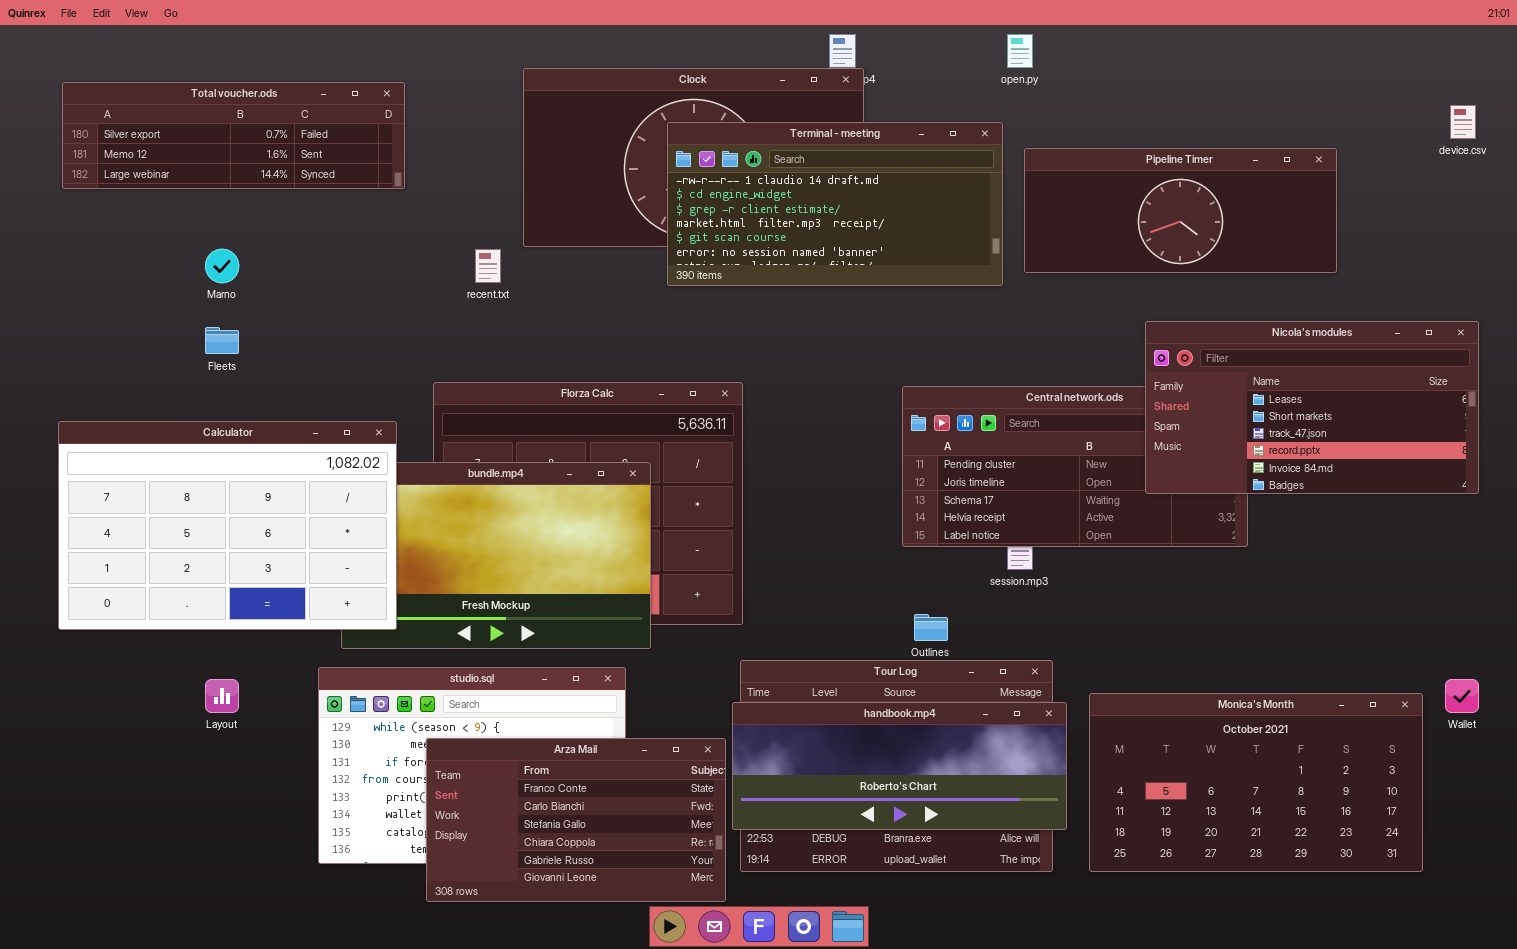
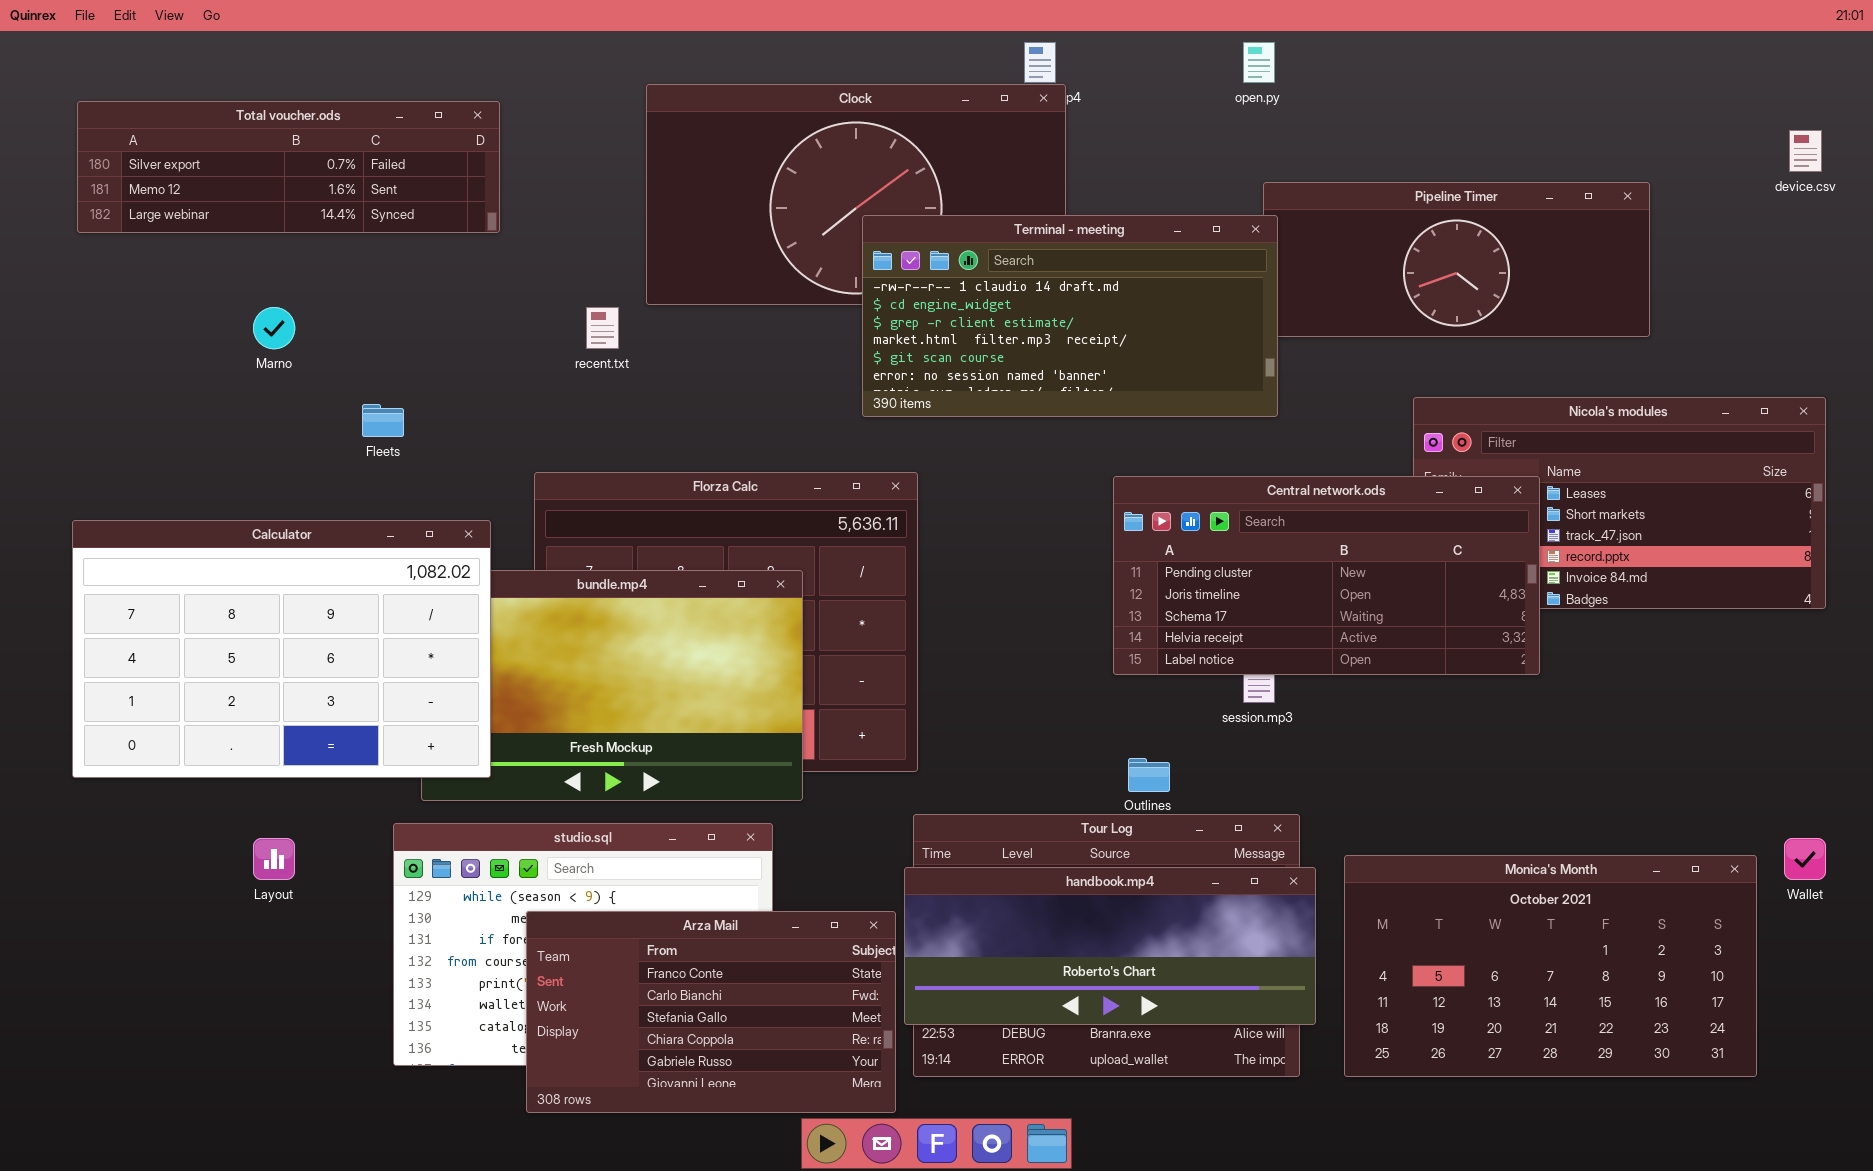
Terminal - meeting: [667,122,1003,286] -> [862,215,1278,417], moved
Fleets: [205,327,239,354] -> [362,404,404,437], moved
Central network.ods: [902,386,1248,547] -> [1113,476,1540,675], raised

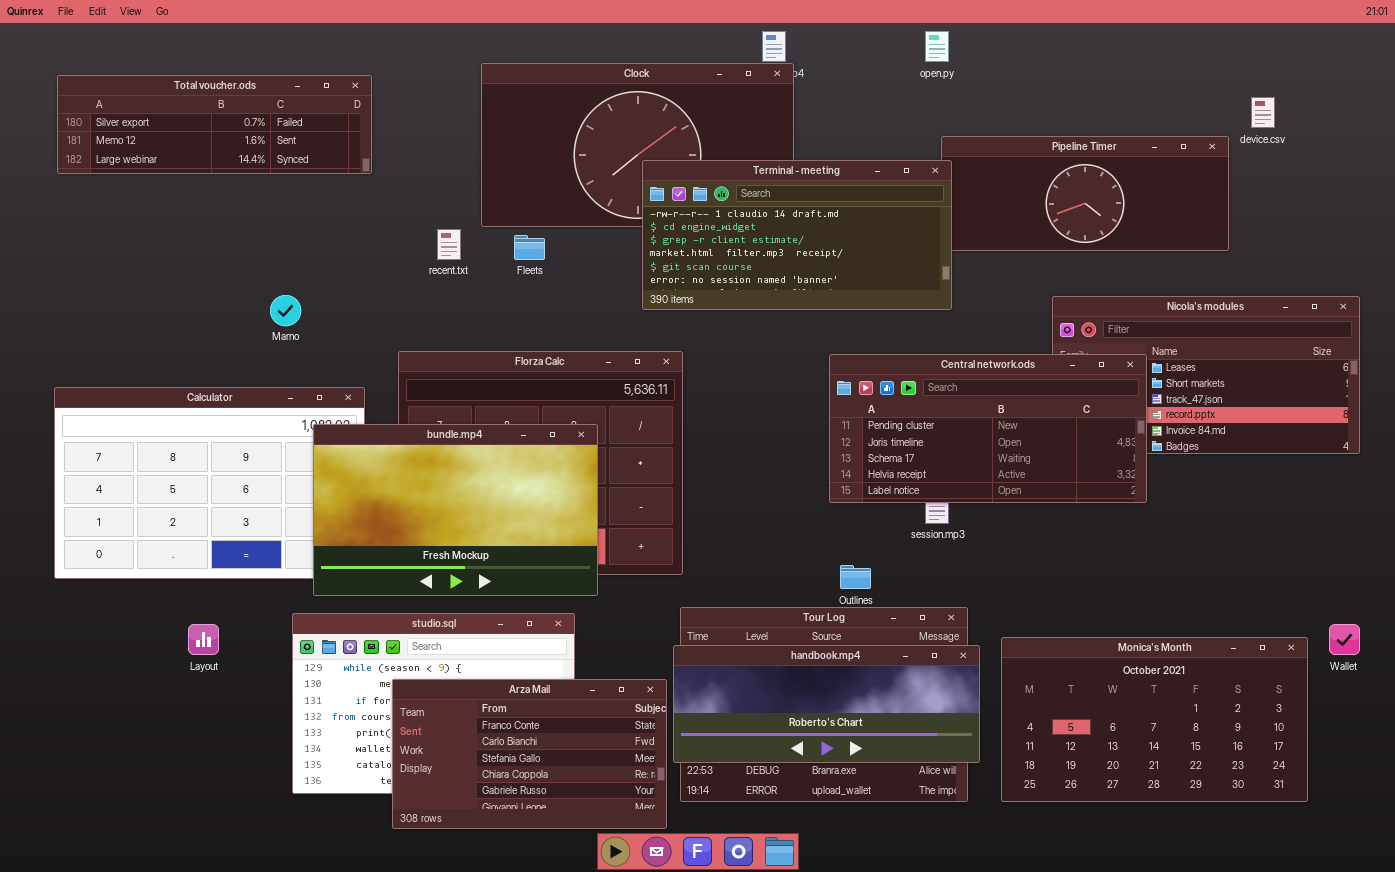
device.csv: [1789,130,1822,172] -> [1251,97,1275,128], moved
Marno: [253,307,295,349] -> [270,295,301,326], moved
Fleets: [362,404,404,437] -> [514,235,545,260], moved
bundle.mp4: [421,570,803,801] -> [313,424,598,596], raised

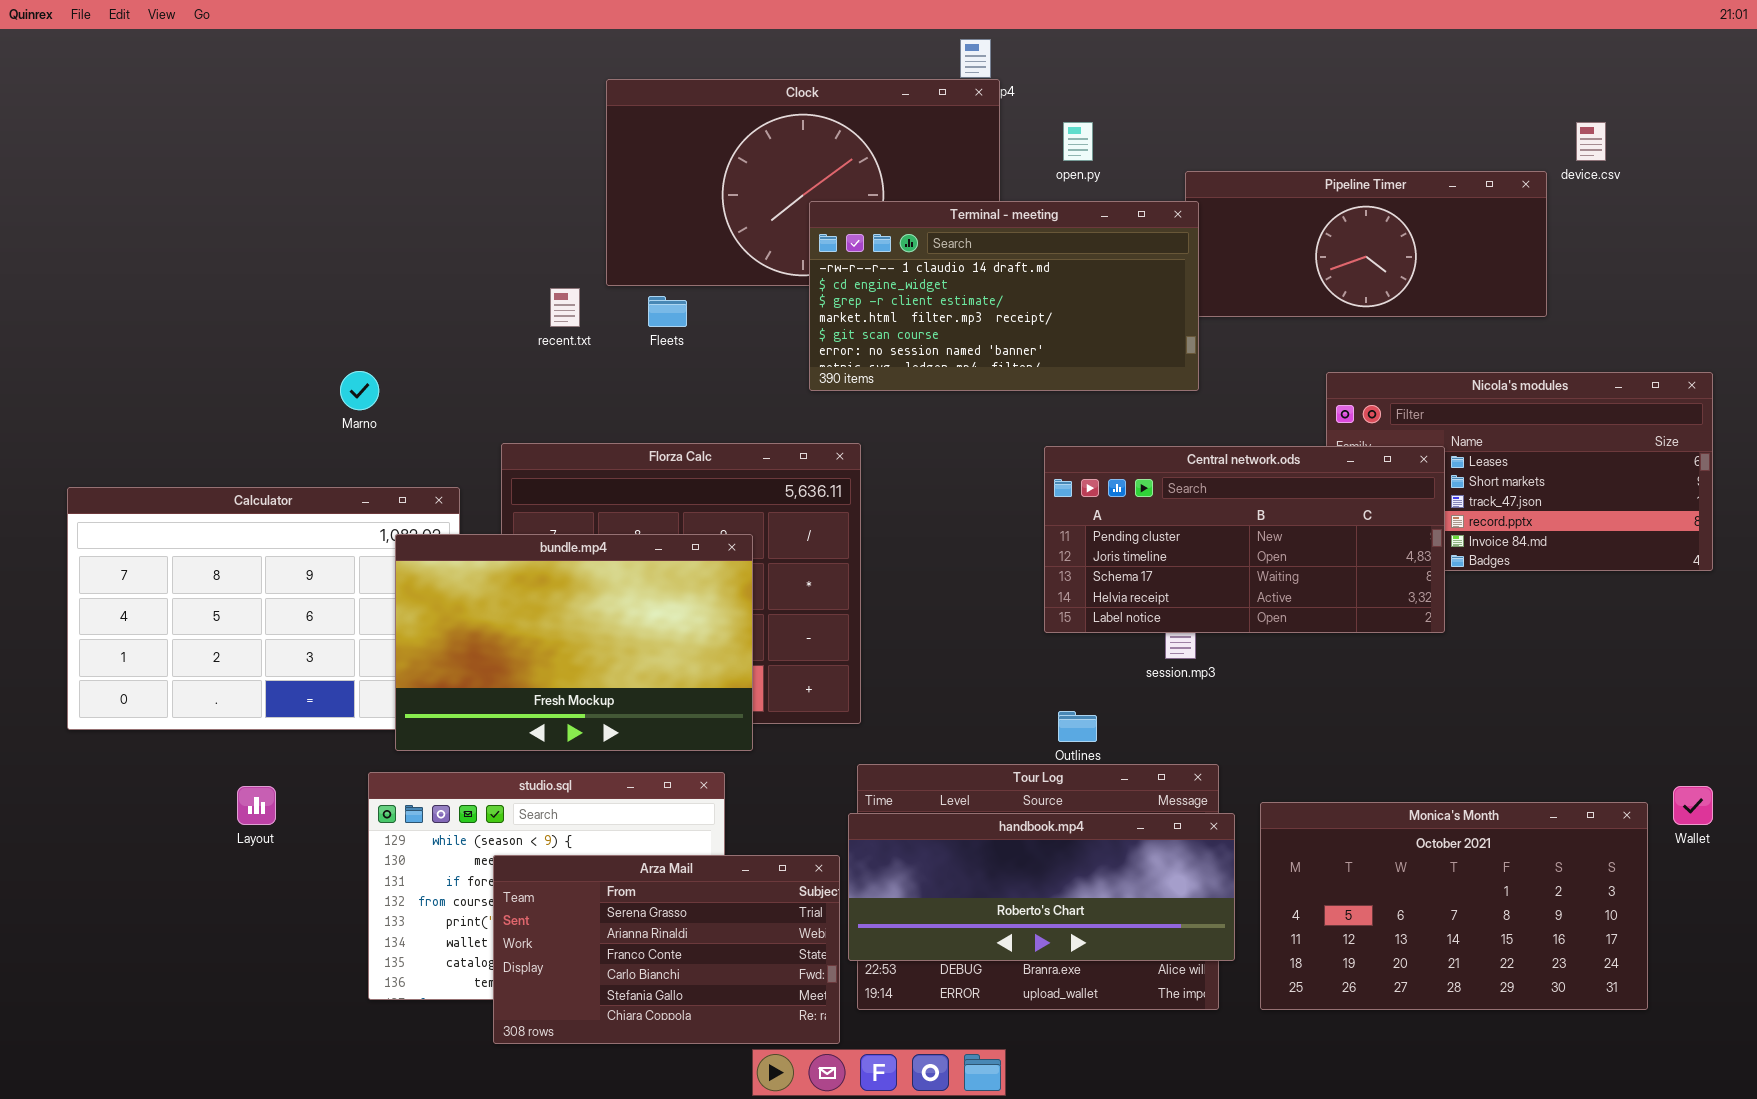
open.py: [925,31,949,62] -> [1063,122,1093,161], moved
Total voucher.ods: [57,75,372,174] -> none, closed
Arza Mail: [392,679,667,829] -> [493,855,840,1044], scrolled up 2 rows

